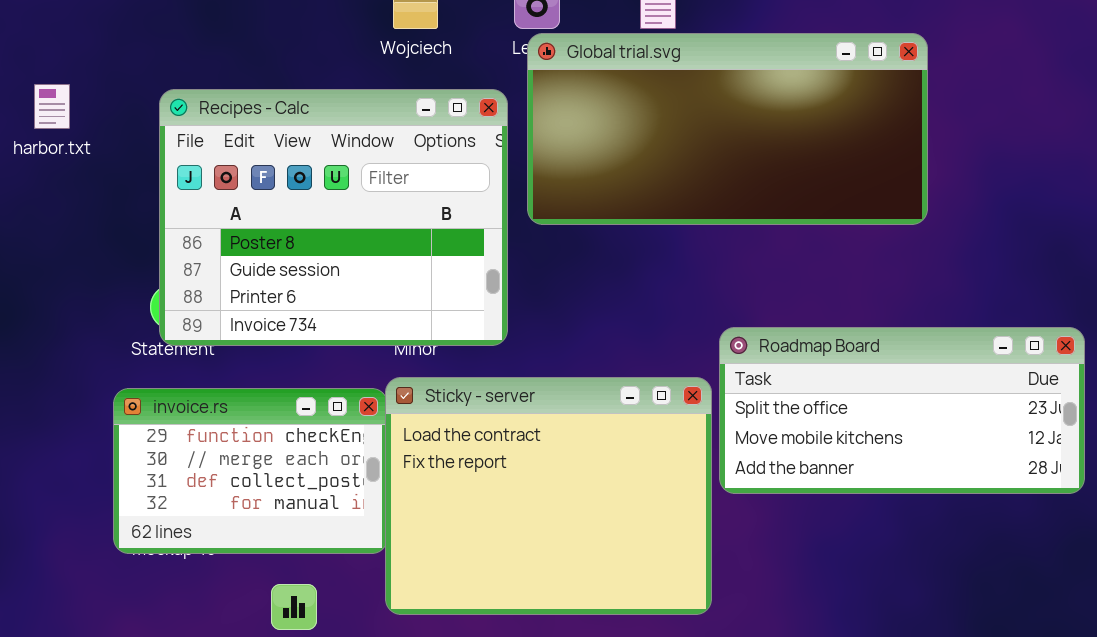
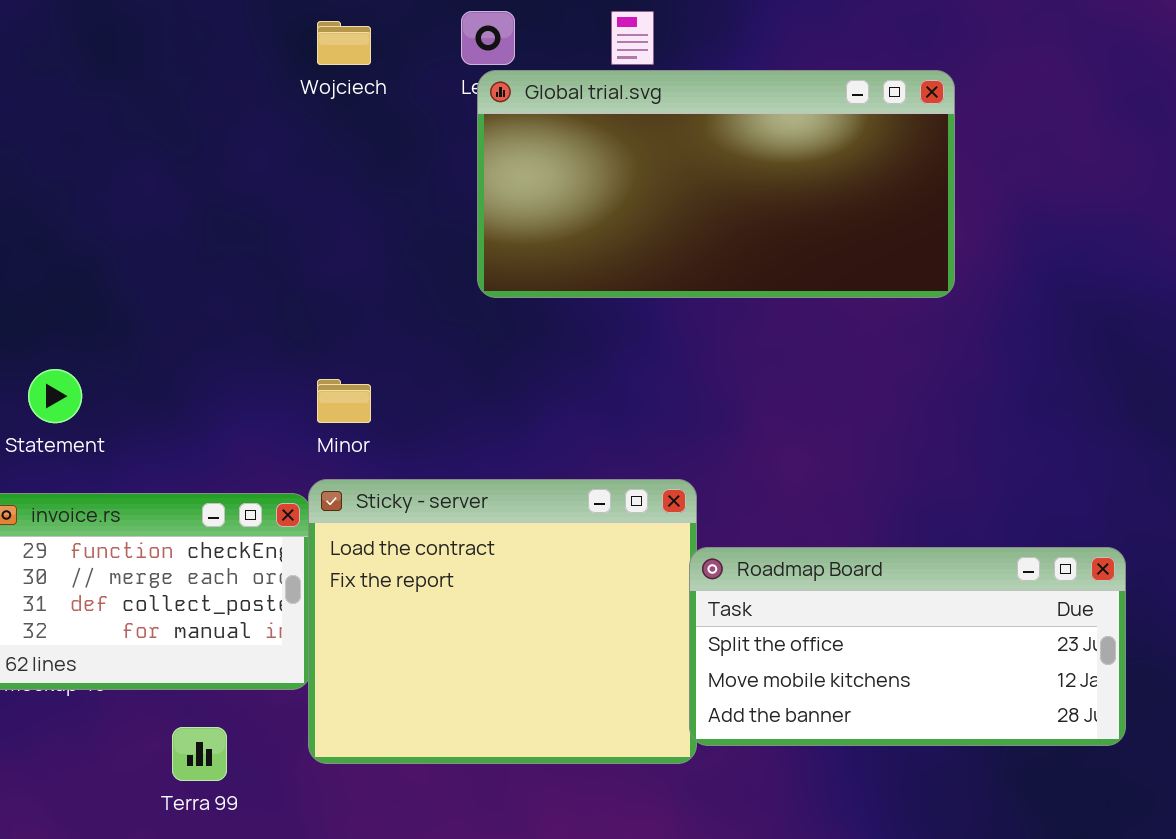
Recipes - Calc: [159,89,508,346] -> none, closed
Roadmap Board: [719,327,1085,494] -> [689,547,1126,746], moved

